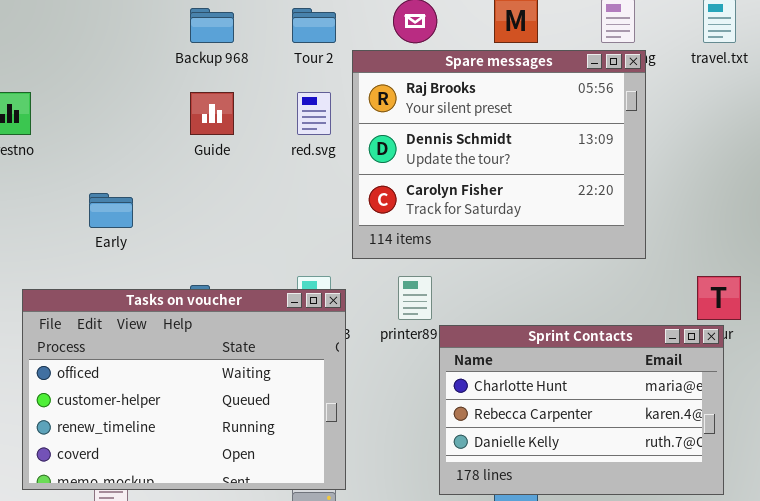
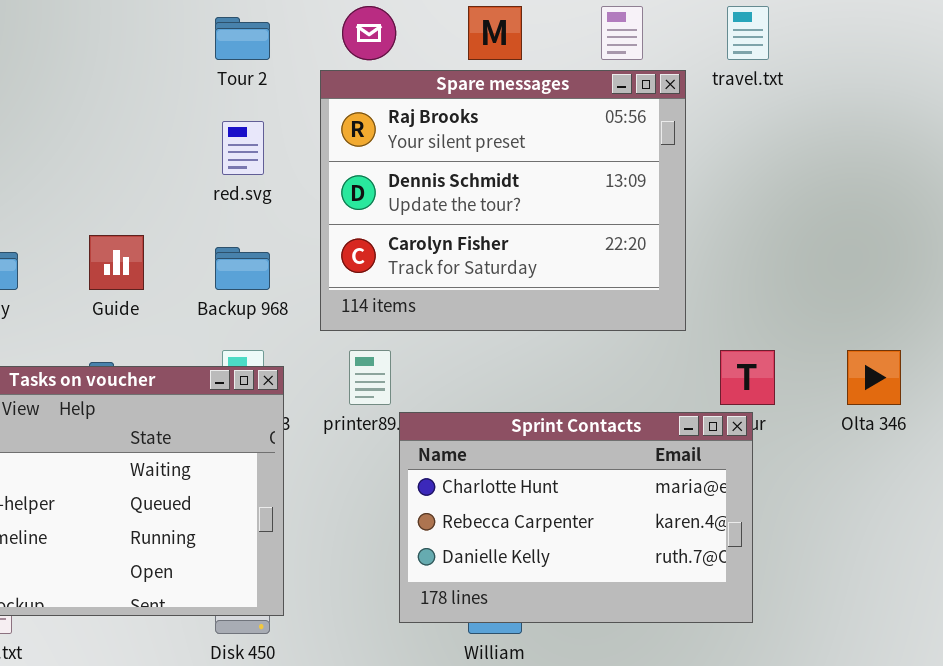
Backup 968: [190,8,234,43] -> [215,247,270,290], moved
Spare messages: [352,50,646,259] -> [320,70,686,331], moved
Guide: [190,92,234,135] -> [89,235,144,290], moved

